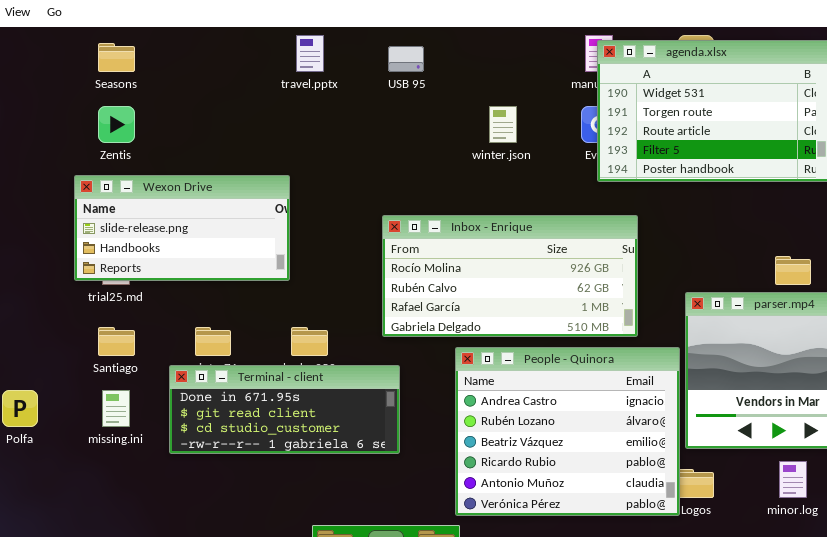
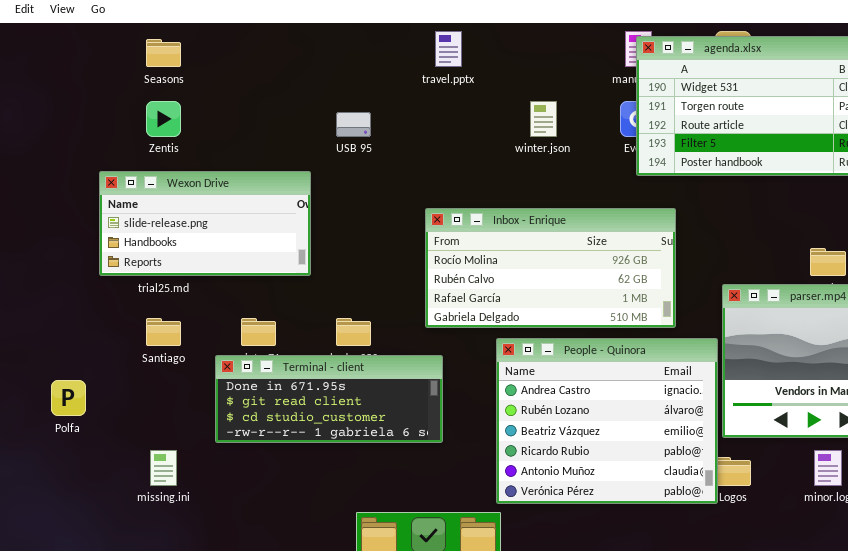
travel.pptx: [296,35,324,72] -> [435,31,462,67], moved
USB 95: [388,46,424,72] -> [336,112,371,137], moved
Wexon Drive: [74,175,290,281] -> [99,171,311,276], moved
missing.ini: [102,390,130,427] -> [150,450,177,486], moved

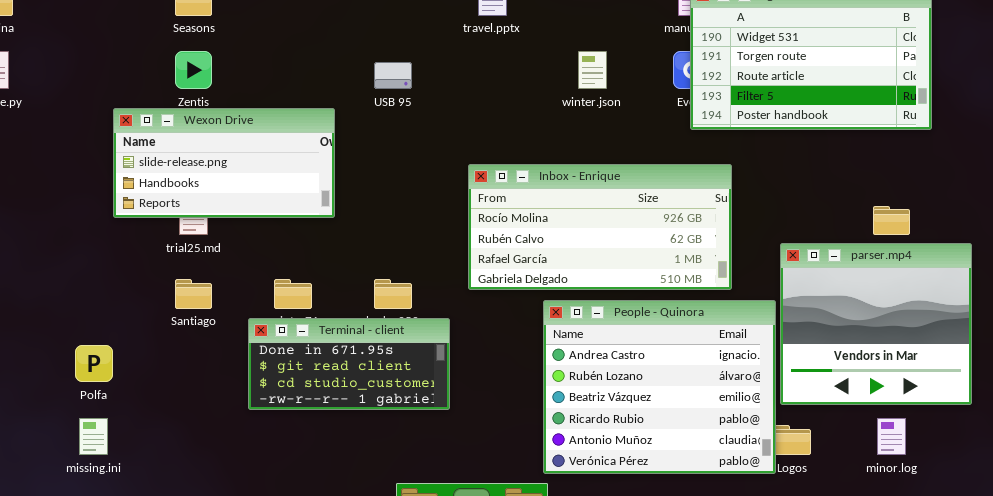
Wexon Drive: [99,171,311,276] -> [113,108,335,218], moved
Terminal - client: [215,355,443,443] -> [248,318,450,410], resized
missing.ini: [150,450,177,486] -> [79,418,108,455], moved

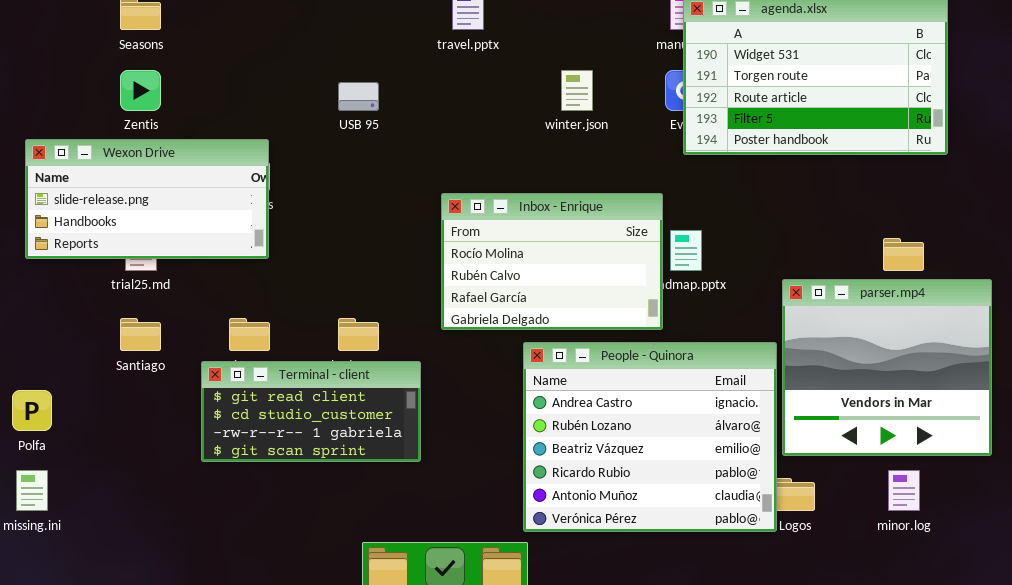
Wexon Drive: [113,108,335,218] -> [25,139,269,259], moved
Inbox - Enrique: [468,164,732,290] -> [441,193,663,330], resized
Terminal - client: [248,318,450,410] -> [201,361,421,462], scrolled down 1 row

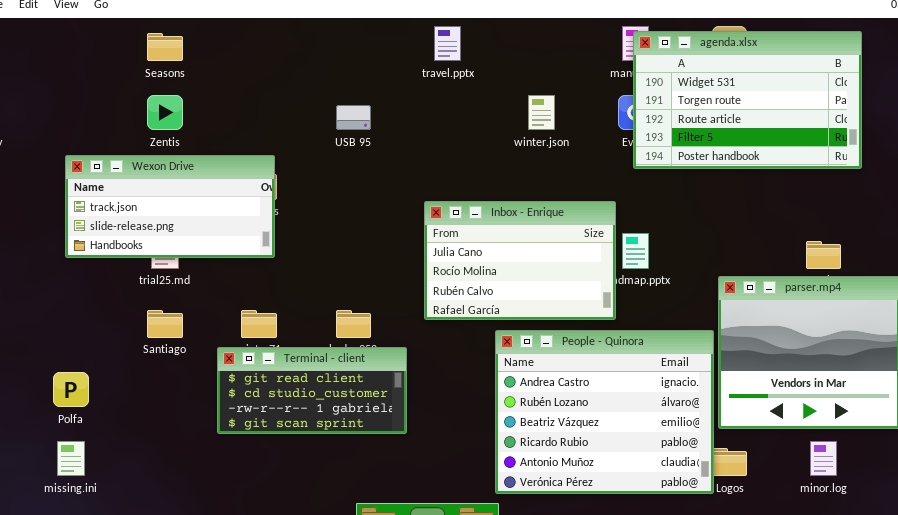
Wexon Drive: [25,139,269,259] -> [65,155,275,258], scrolled up 1 row
Inbox - Enrique: [441,193,663,330] -> [424,201,616,320], scrolled up 1 row

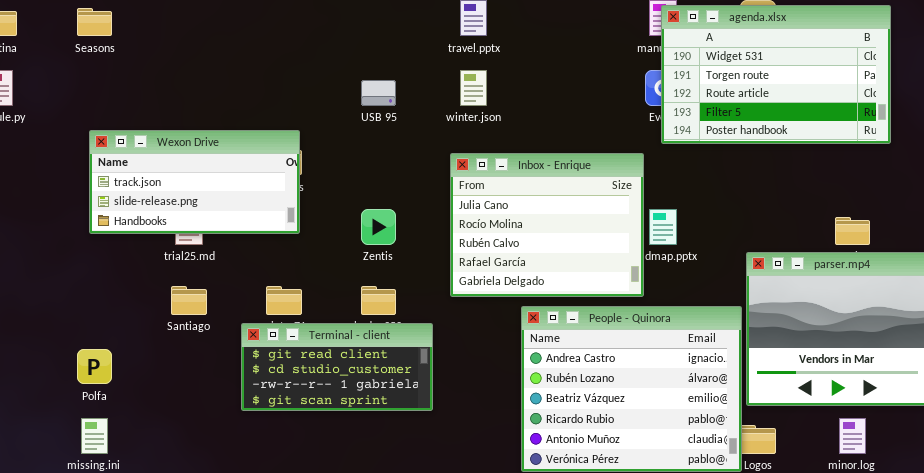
Seasons: [147,33,183,61] -> [77,8,112,36], moved
Zentis: [147,95,183,130] -> [361,209,396,245], moved
winter.json: [528,95,555,130] -> [460,70,487,106], moved
Inbox - Enrique: [424,201,616,320] -> [450,153,644,297], resized

